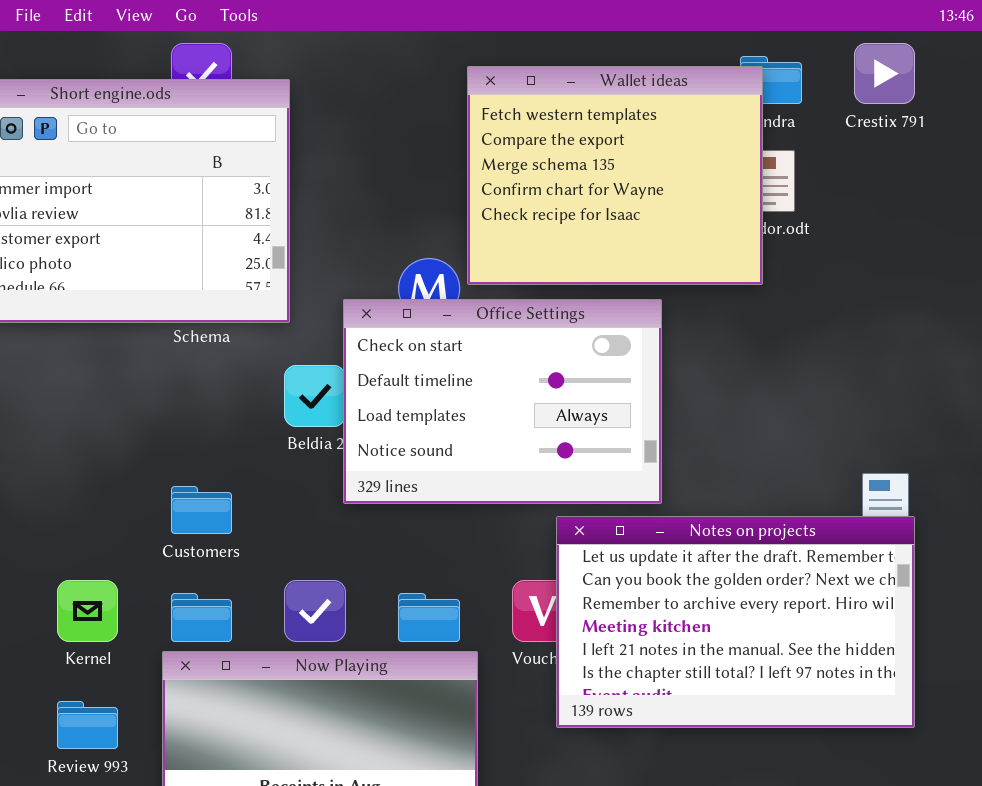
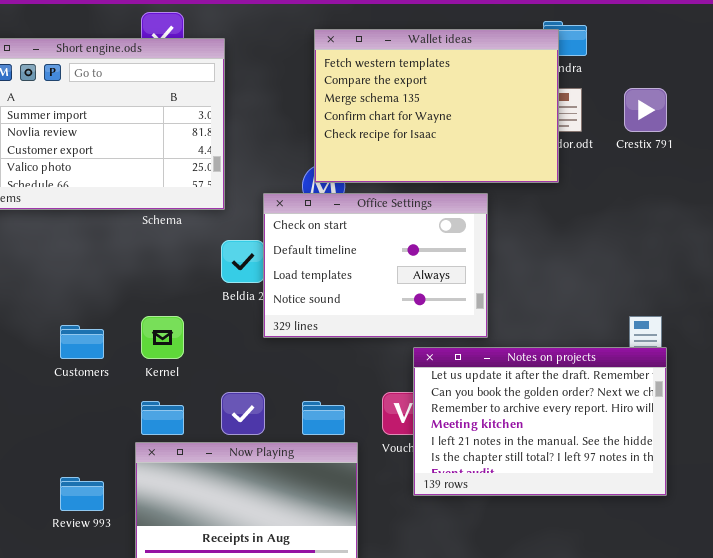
Crestix 791: [854,43,915,104] -> [624,88,667,132], moved
Wallet ideas: [467,66,763,285] -> [314,29,559,183], resized
Customers: [171,486,232,534] -> [60,325,104,359], moved
Kernel: [57,580,118,642] -> [141,316,184,359], moved

